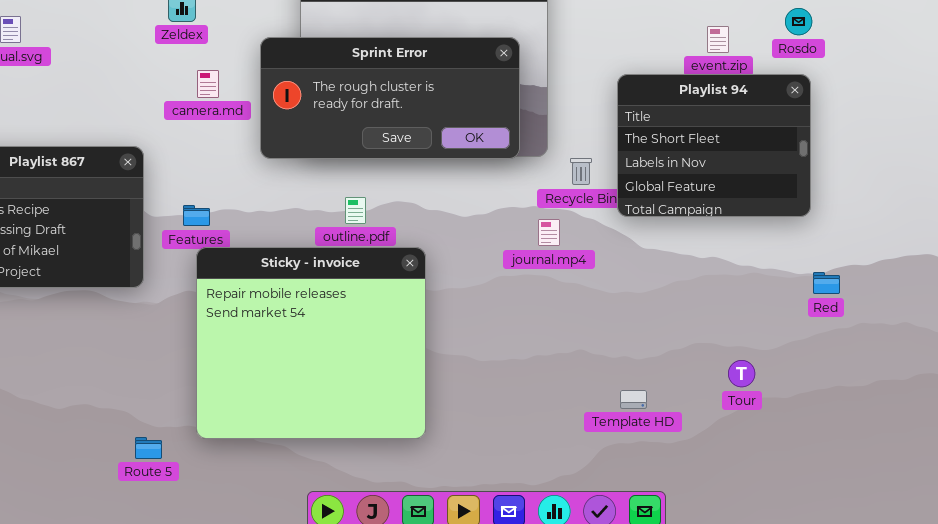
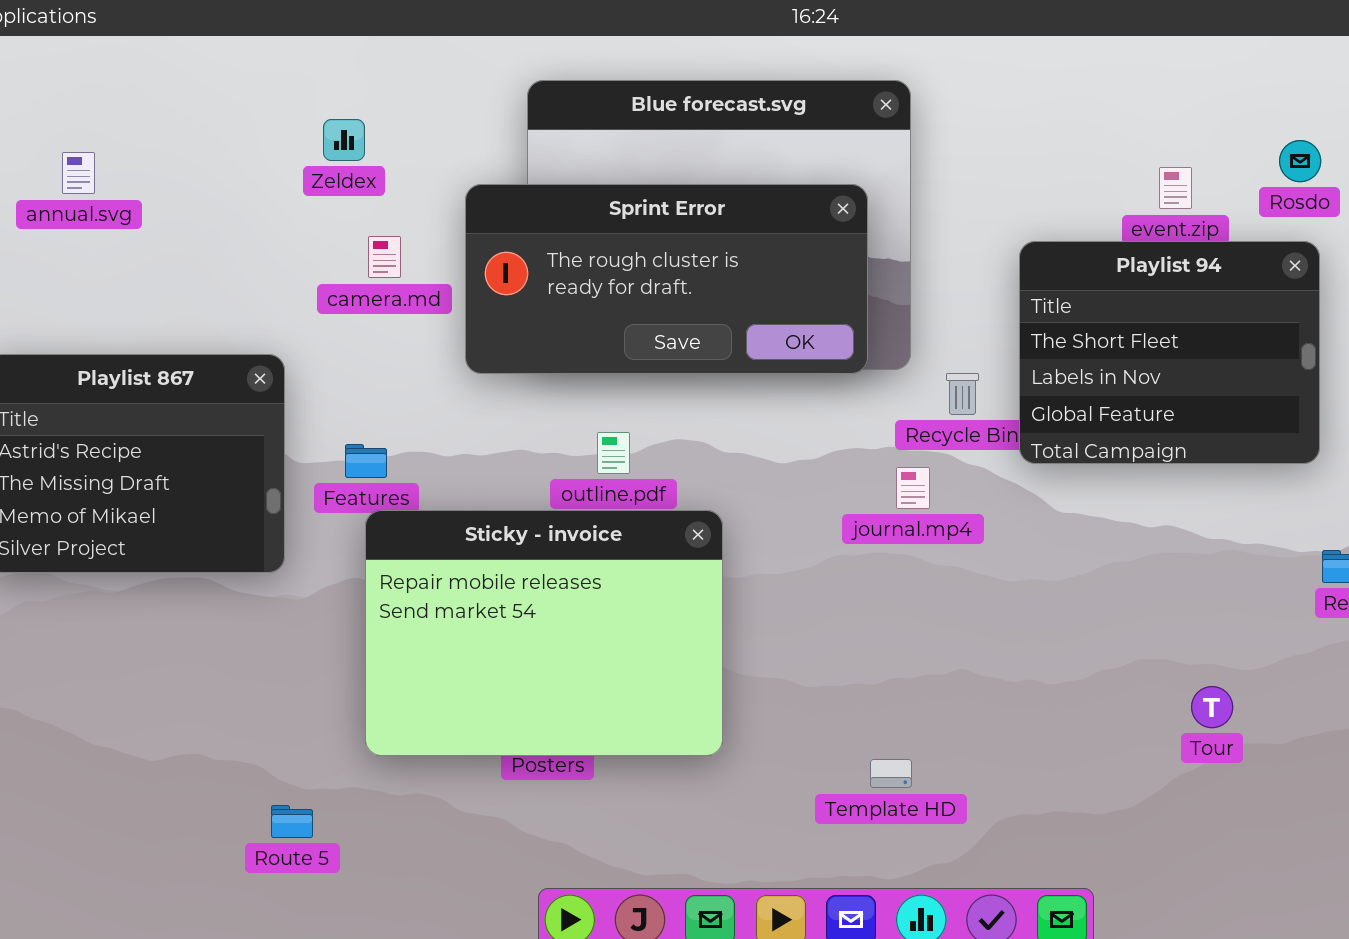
Sticky - invoice: [196,247,426,439] -> [365,510,723,756], resized
Template HD: [620,390,647,409] -> [870,759,912,788], moved

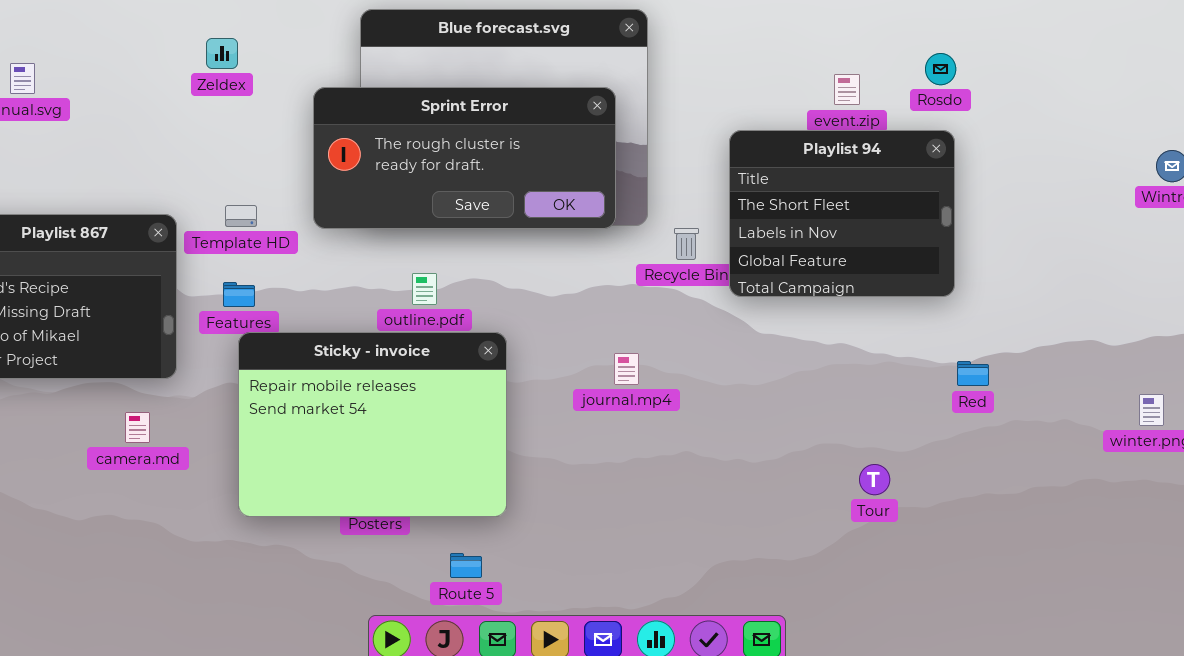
camera.md: [368,236,401,278] -> [125,412,150,443], moved
journal.mp4: [896,467,930,509] -> [614,353,639,385], moved
Template HD: [870,759,912,788] -> [225,205,257,227], moved
Route 5: [271,805,313,838] -> [450,553,482,578], moved

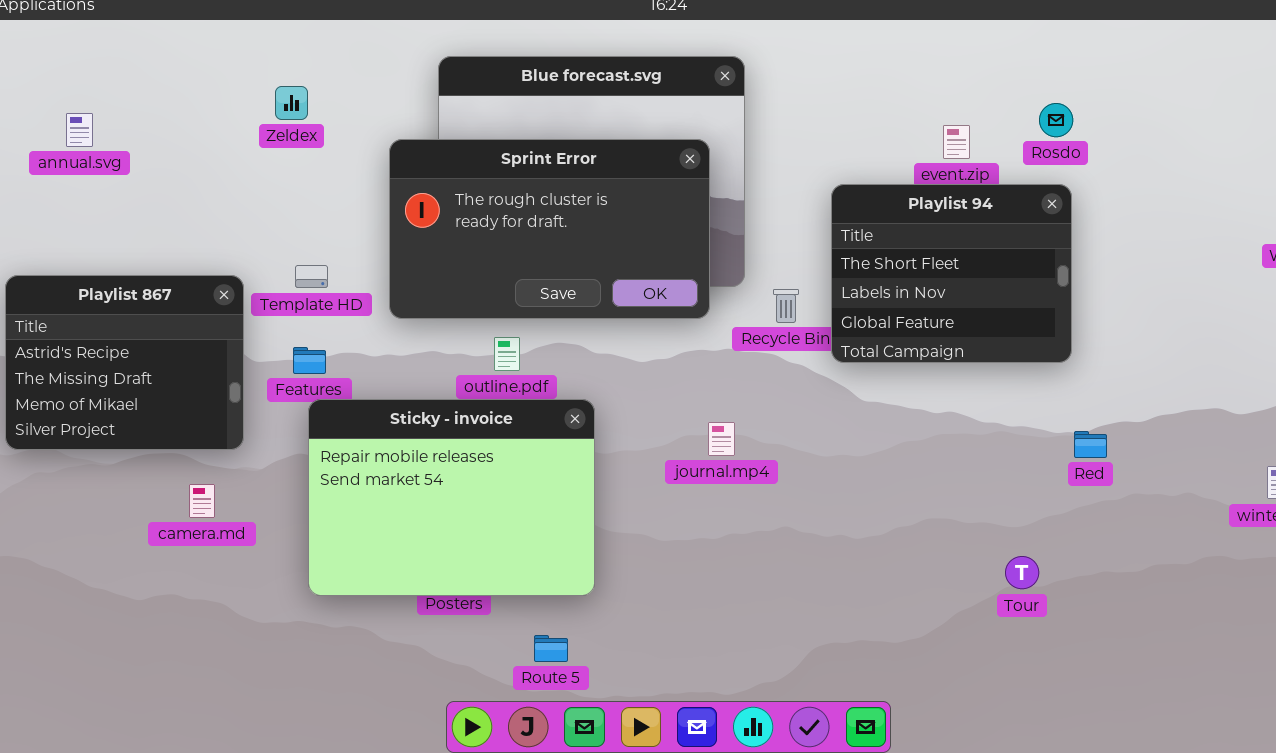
Sprint Error: [313,87,616,229] -> [389,139,710,319], resized
Tour: [859,464,890,495] -> [1005,556,1039,589], moved

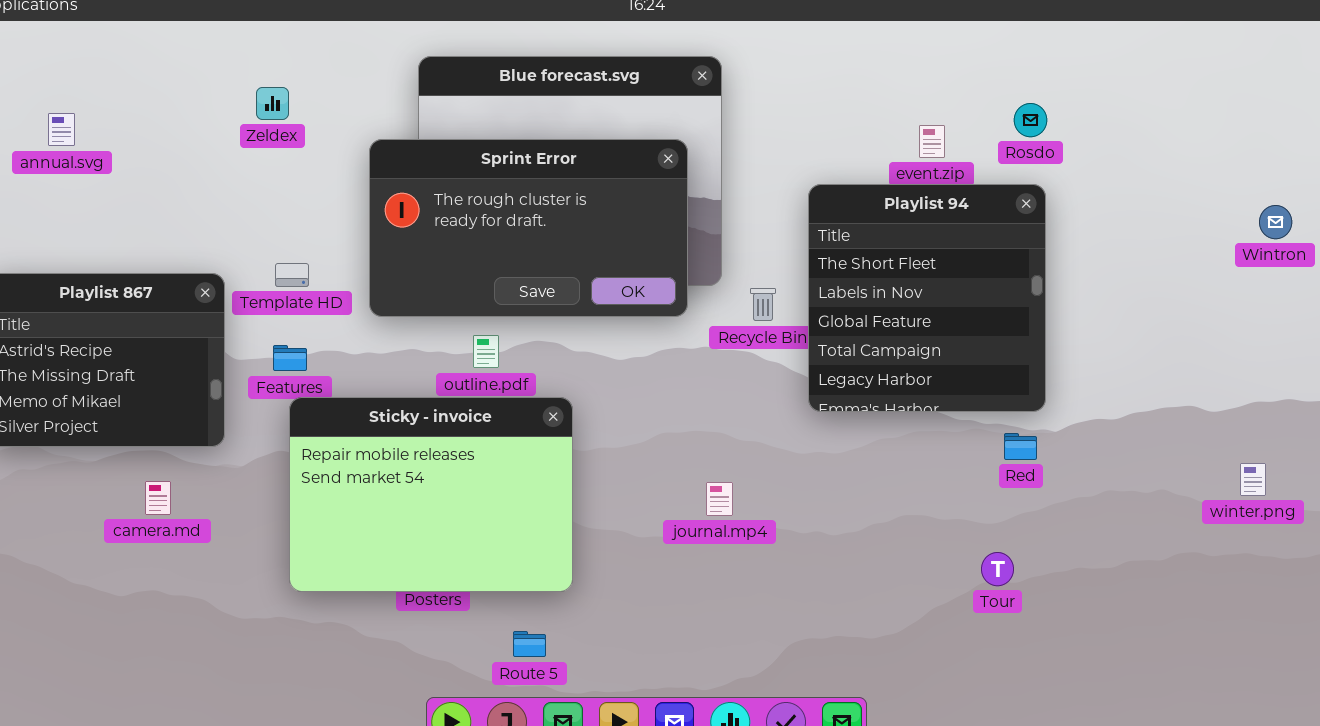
Playlist 94: [831,184,1072,363] -> [808,184,1046,412], resized
journal.mp4: [708,422,735,456] -> [706,482,733,516], moved
Red: [1074,431,1107,458] -> [1004,433,1037,460], moved
camera.md: [189,484,215,518] -> [145,481,171,515], moved

